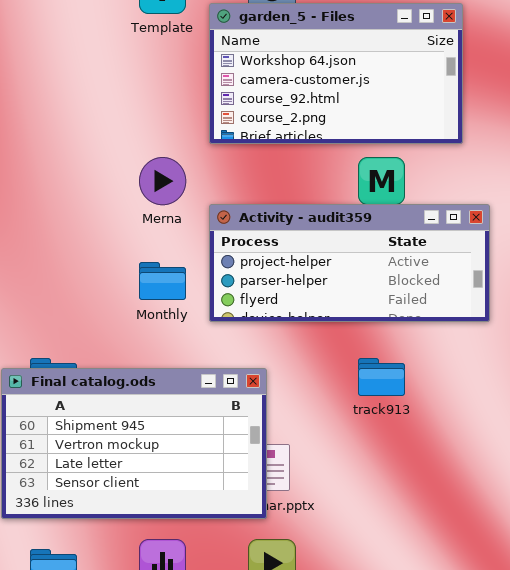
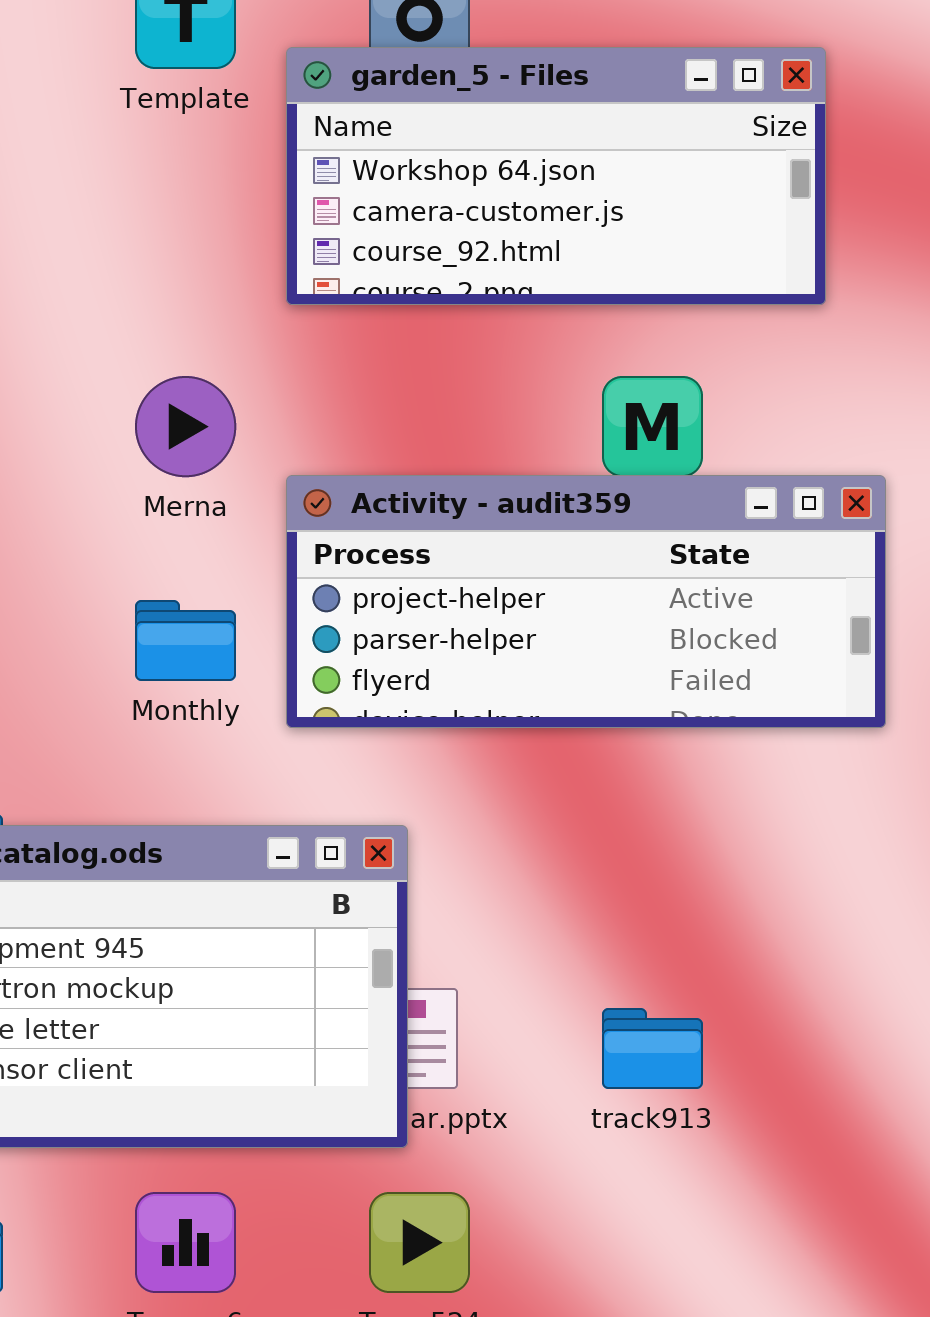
garden_5 - Files: [209,3,463,144] -> [286,47,826,305], resized
track913: [358,358,405,396] -> [602,1008,703,1089], moved

